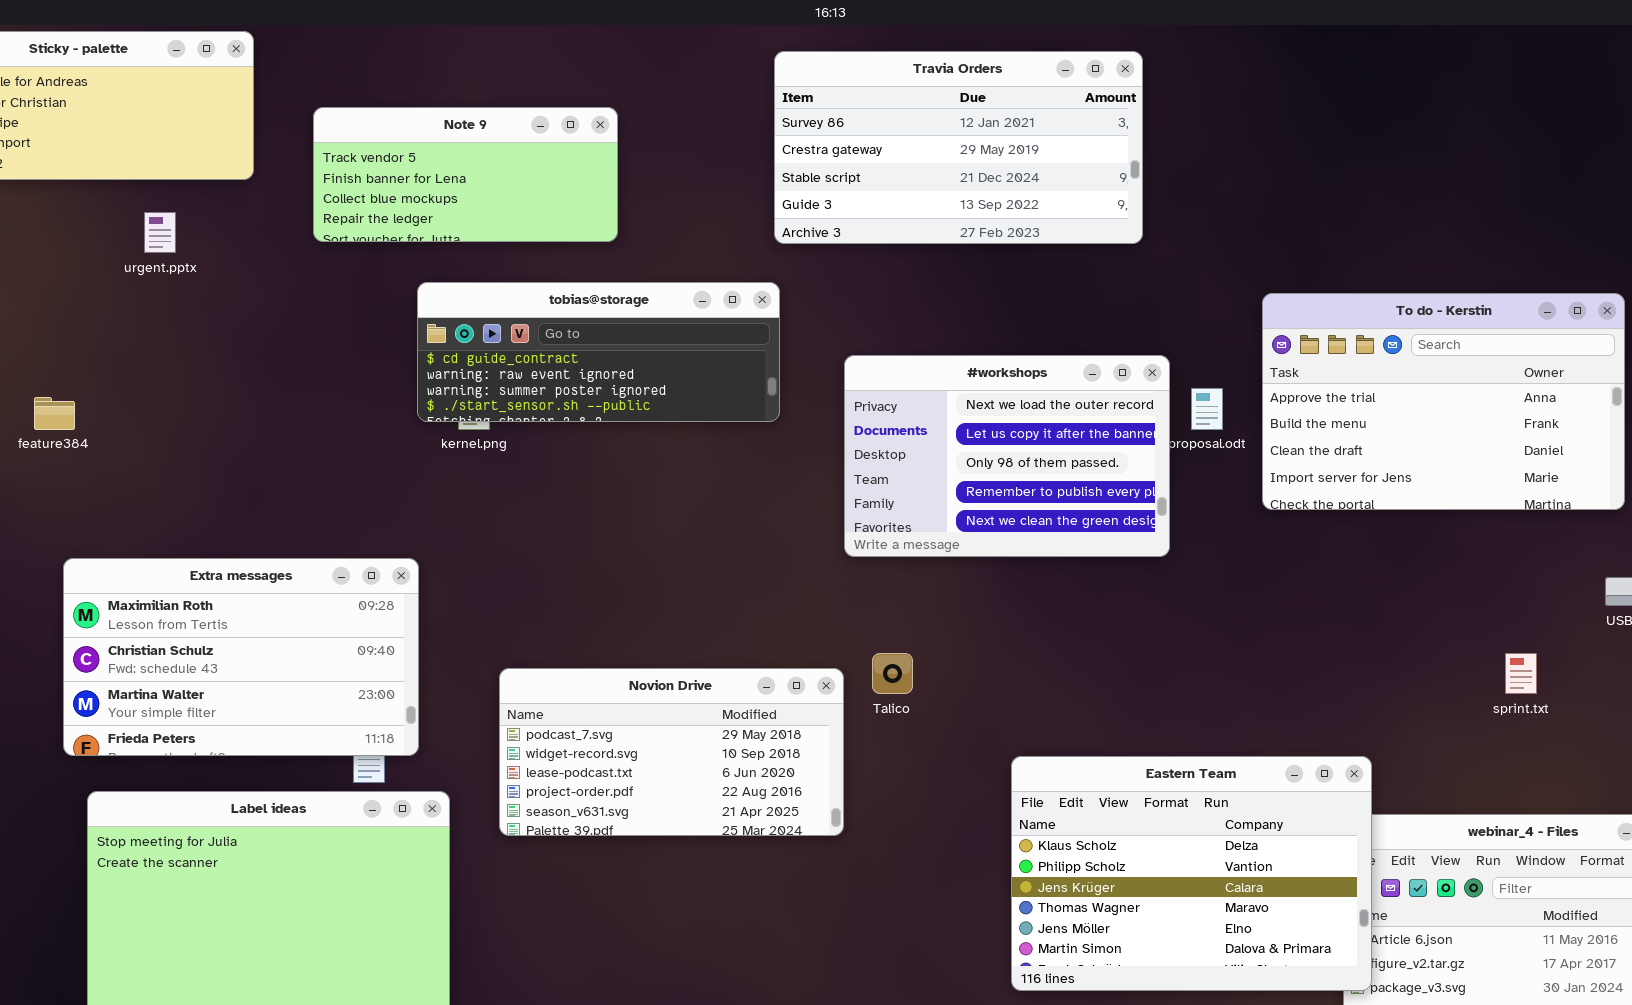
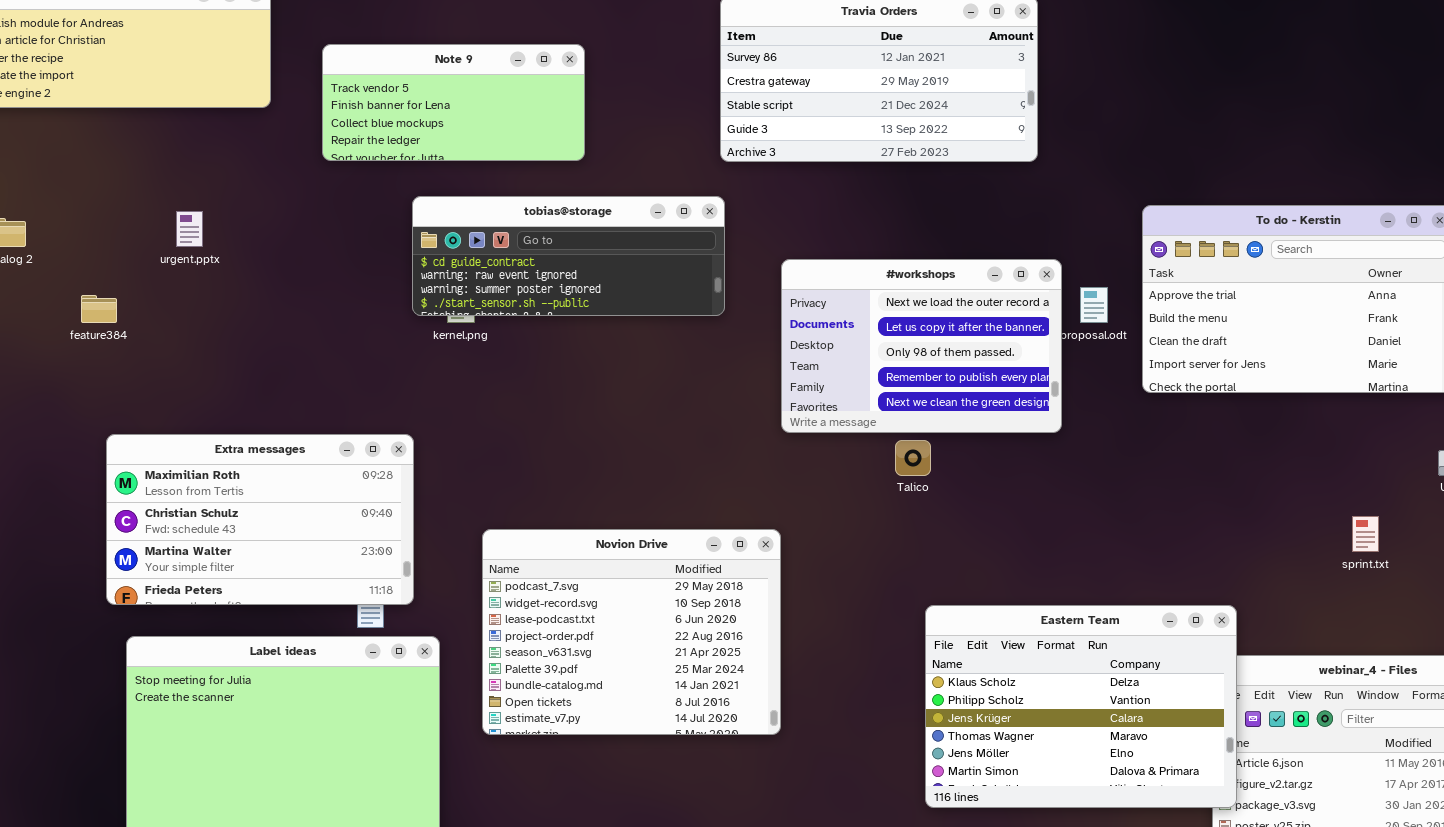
urgent.pptx: [144,212,176,253] -> [176,211,203,247], moved
Talico: [872,653,913,694] -> [895,440,931,476], moved
Novion Drive: [499,668,844,836] -> [482,529,781,735], resized

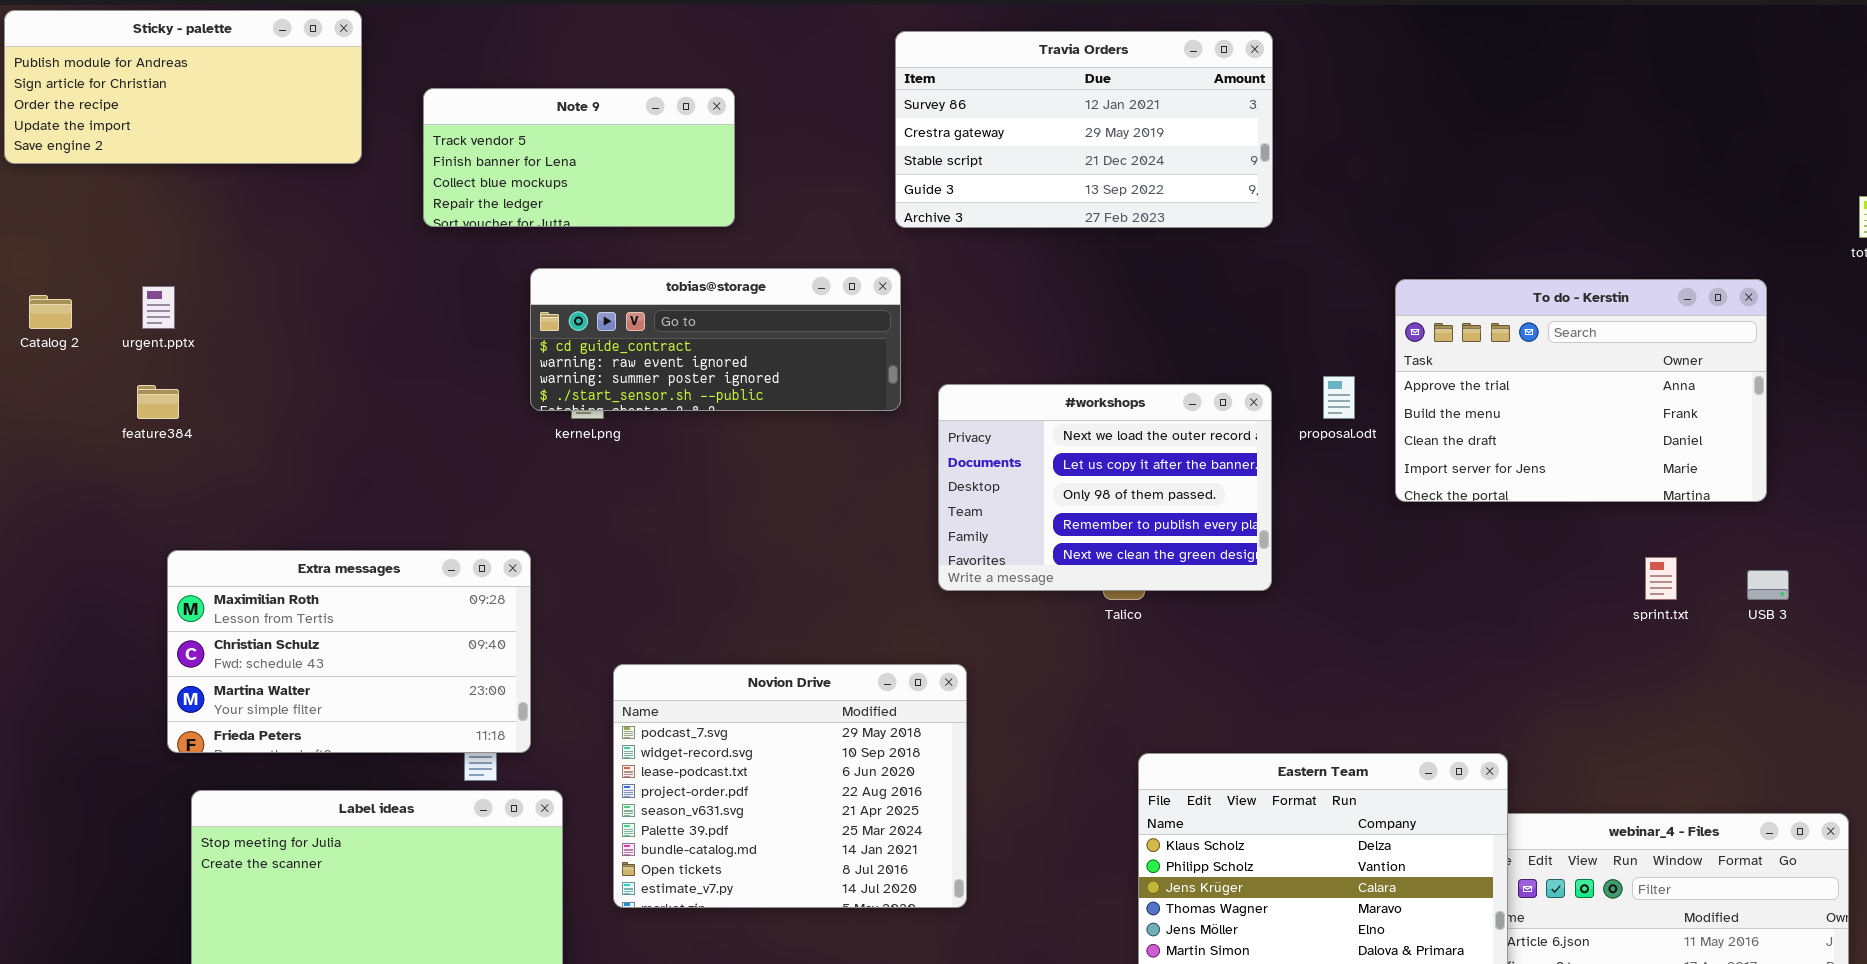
urgent.pptx: [176,211,203,247] -> [142,286,175,329], moved
#workshops: [781,259,1062,433] -> [938,384,1272,591], moved
sprint.txt: [1352,516,1379,552] -> [1645,557,1677,600], moved

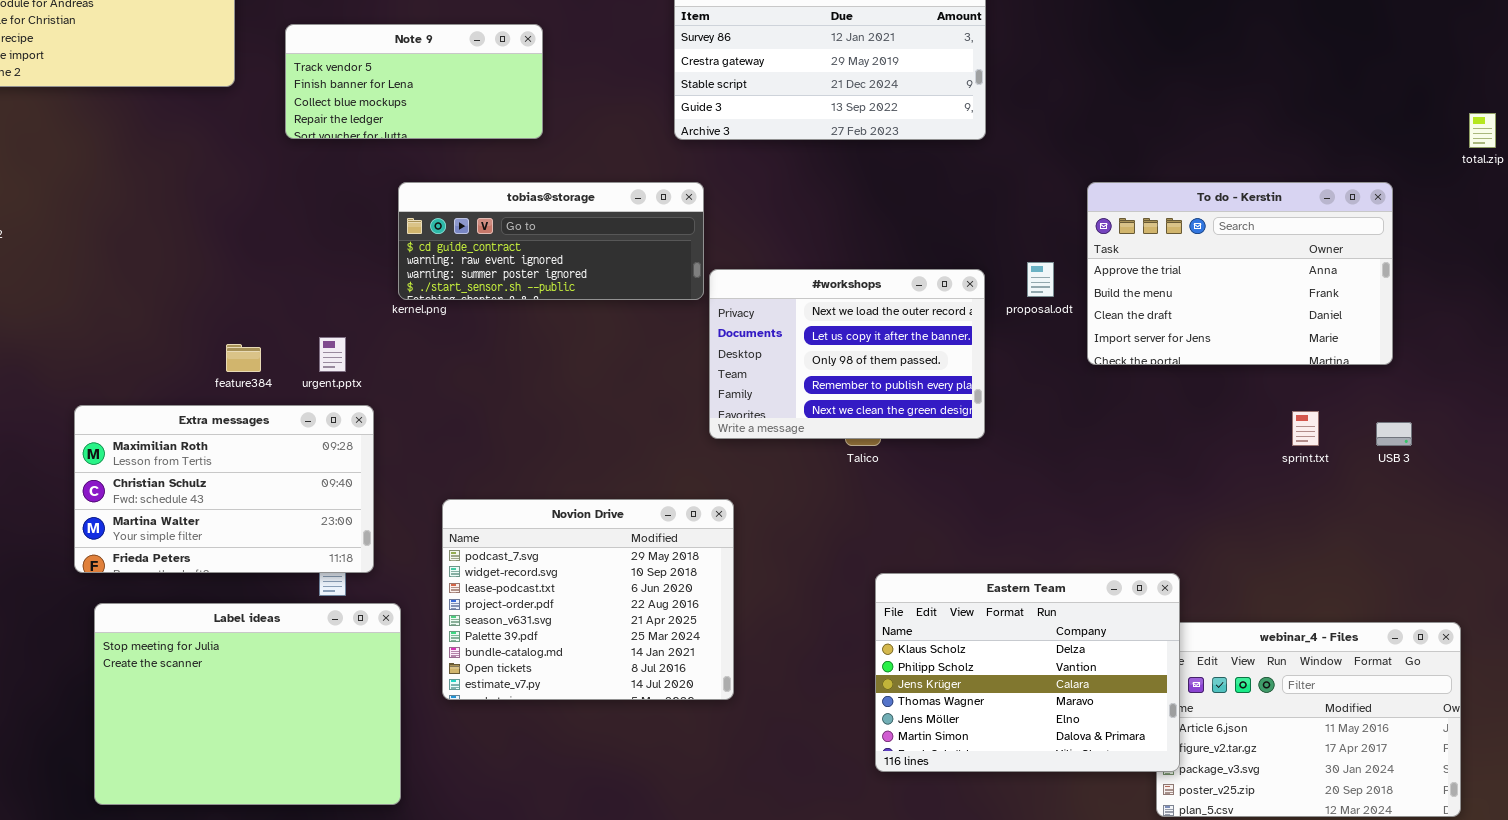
tobias@storage: [530,268,901,411] -> [398,182,704,300], moved
urgent.pptx: [142,286,175,329] -> [319,337,346,372], moved
feature384: [137,385,179,419] -> [226,344,261,372], moved

